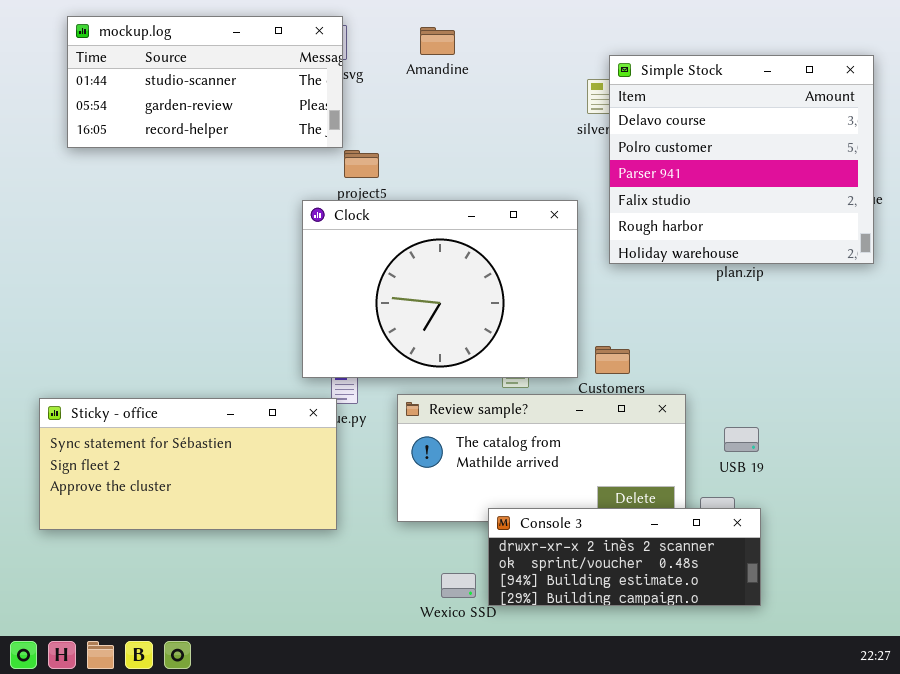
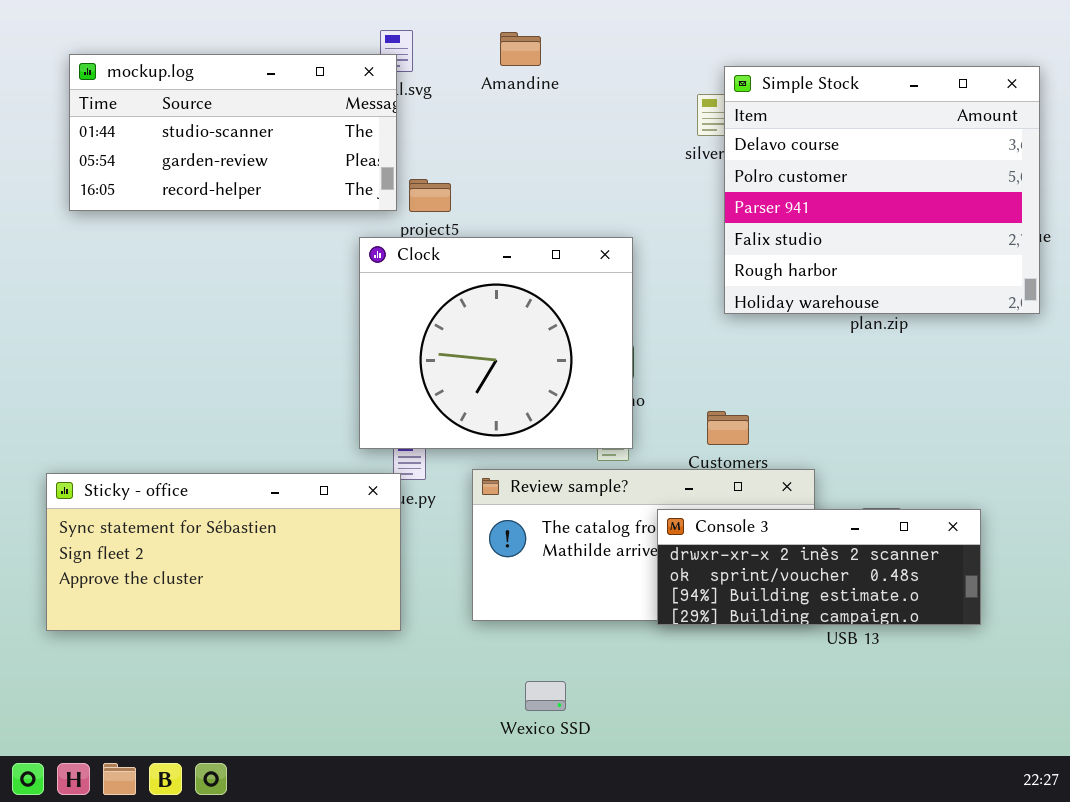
mockup.log: [67,16,343,148] -> [69,54,397,211], moved
Clock: [302,200,578,378] -> [359,237,633,449], resized
Console 3: [488,508,761,606] -> [657,509,981,625], moved

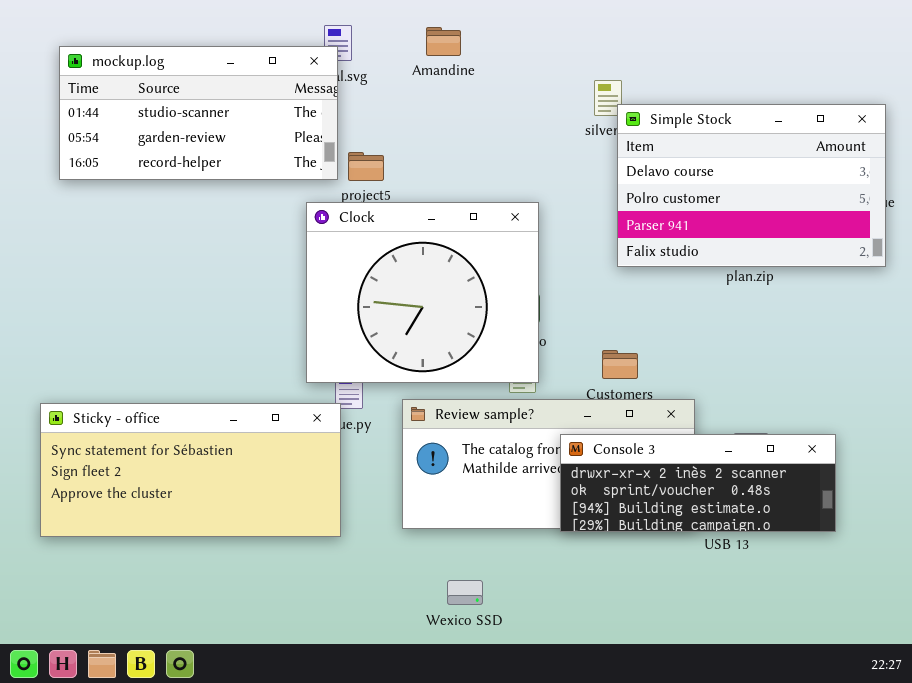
Simple Stock: [724,66,1040,314] -> [617,104,886,267], resized

